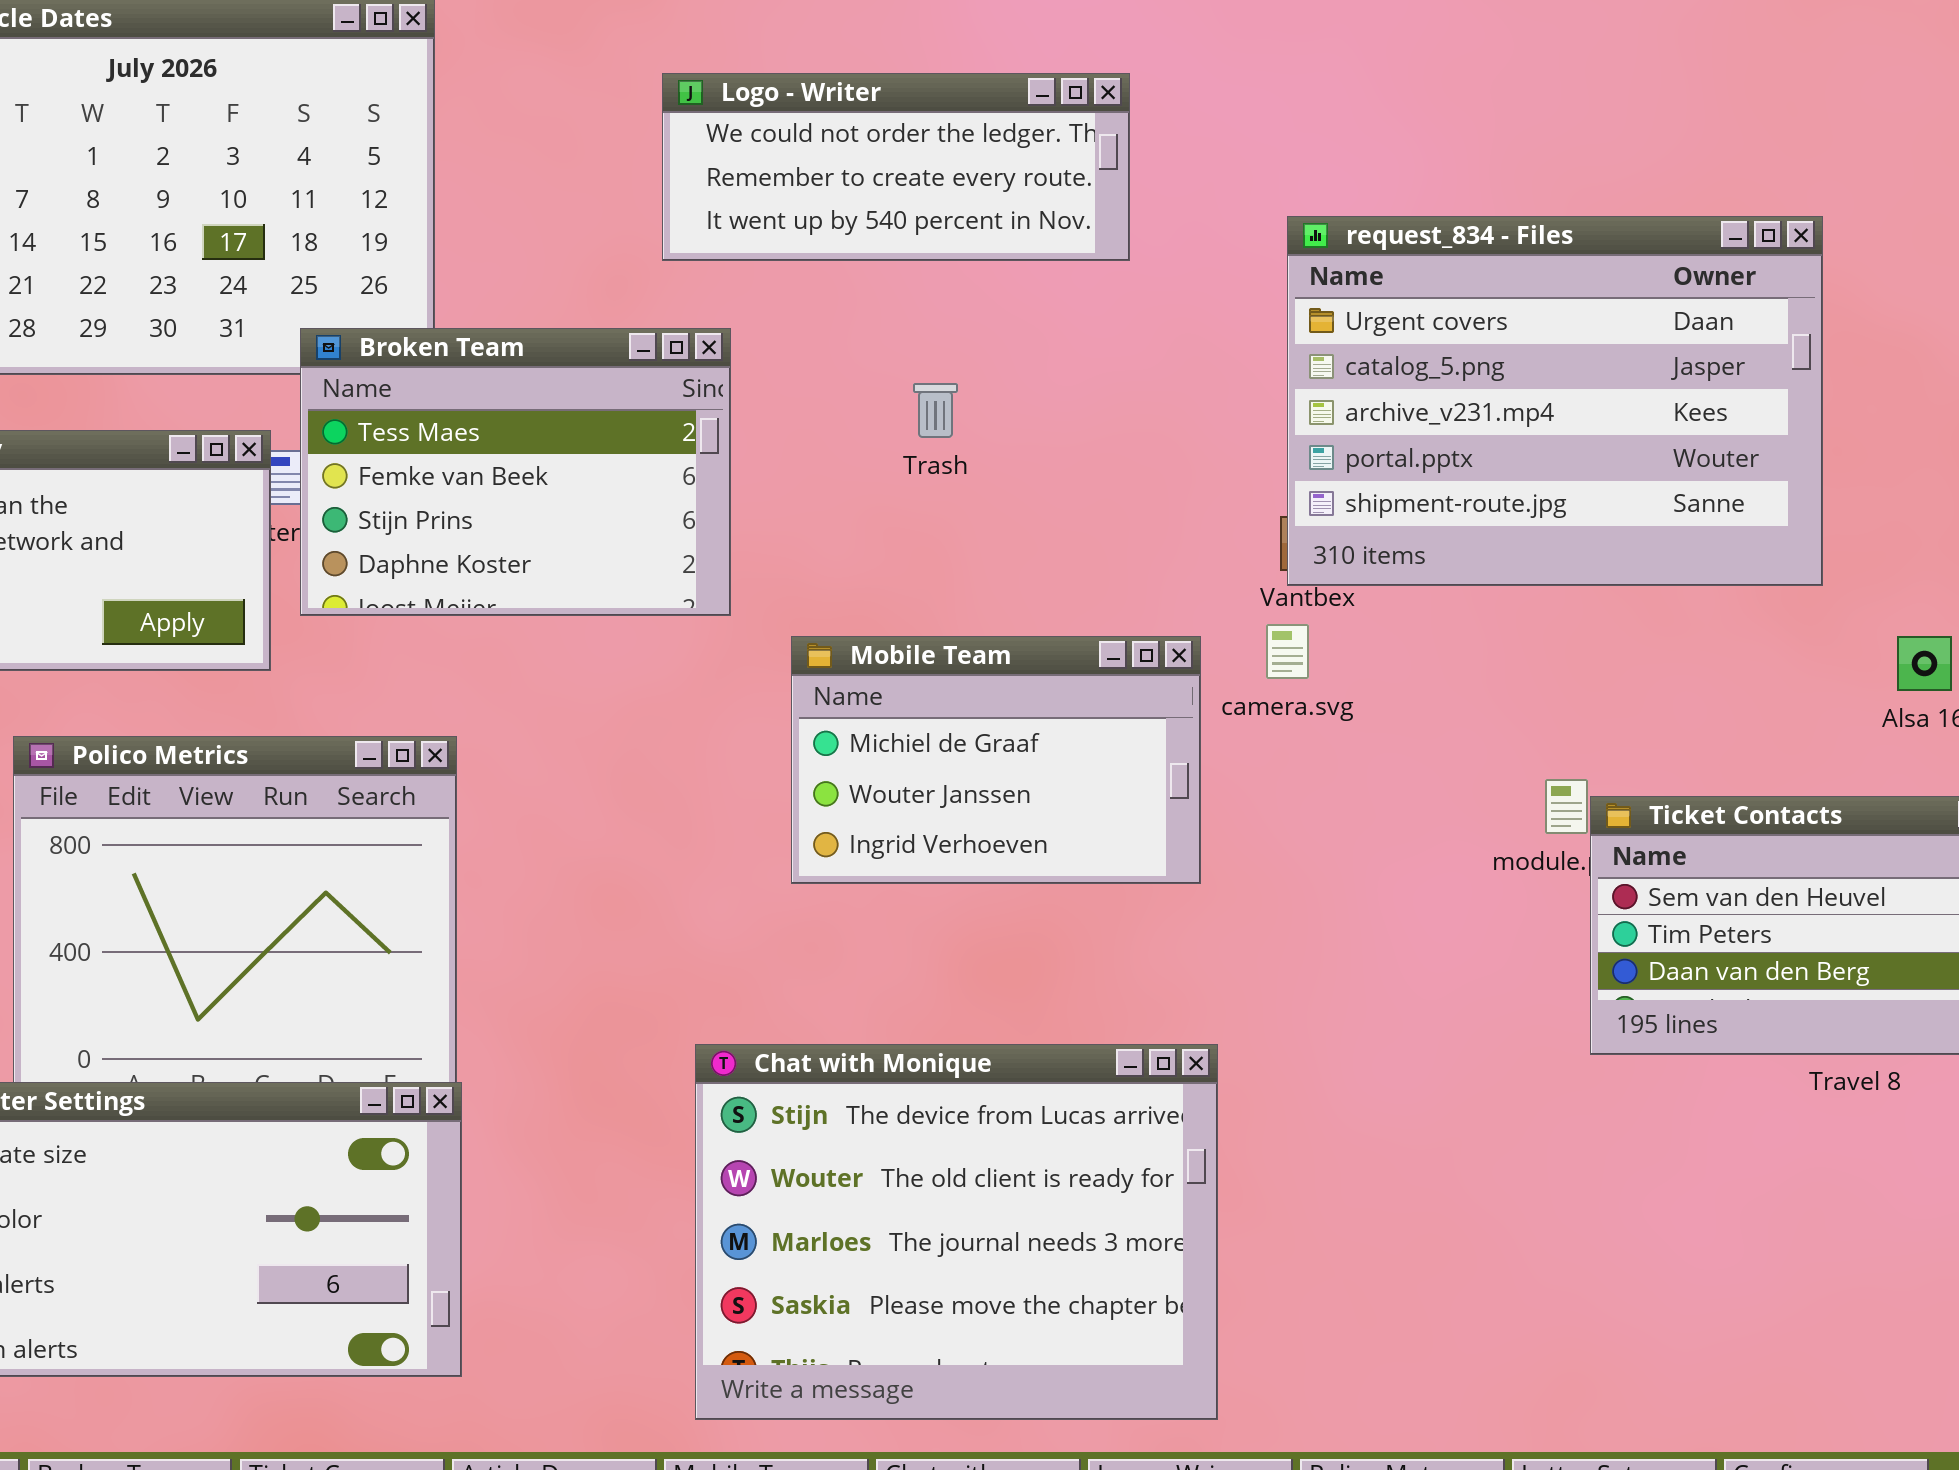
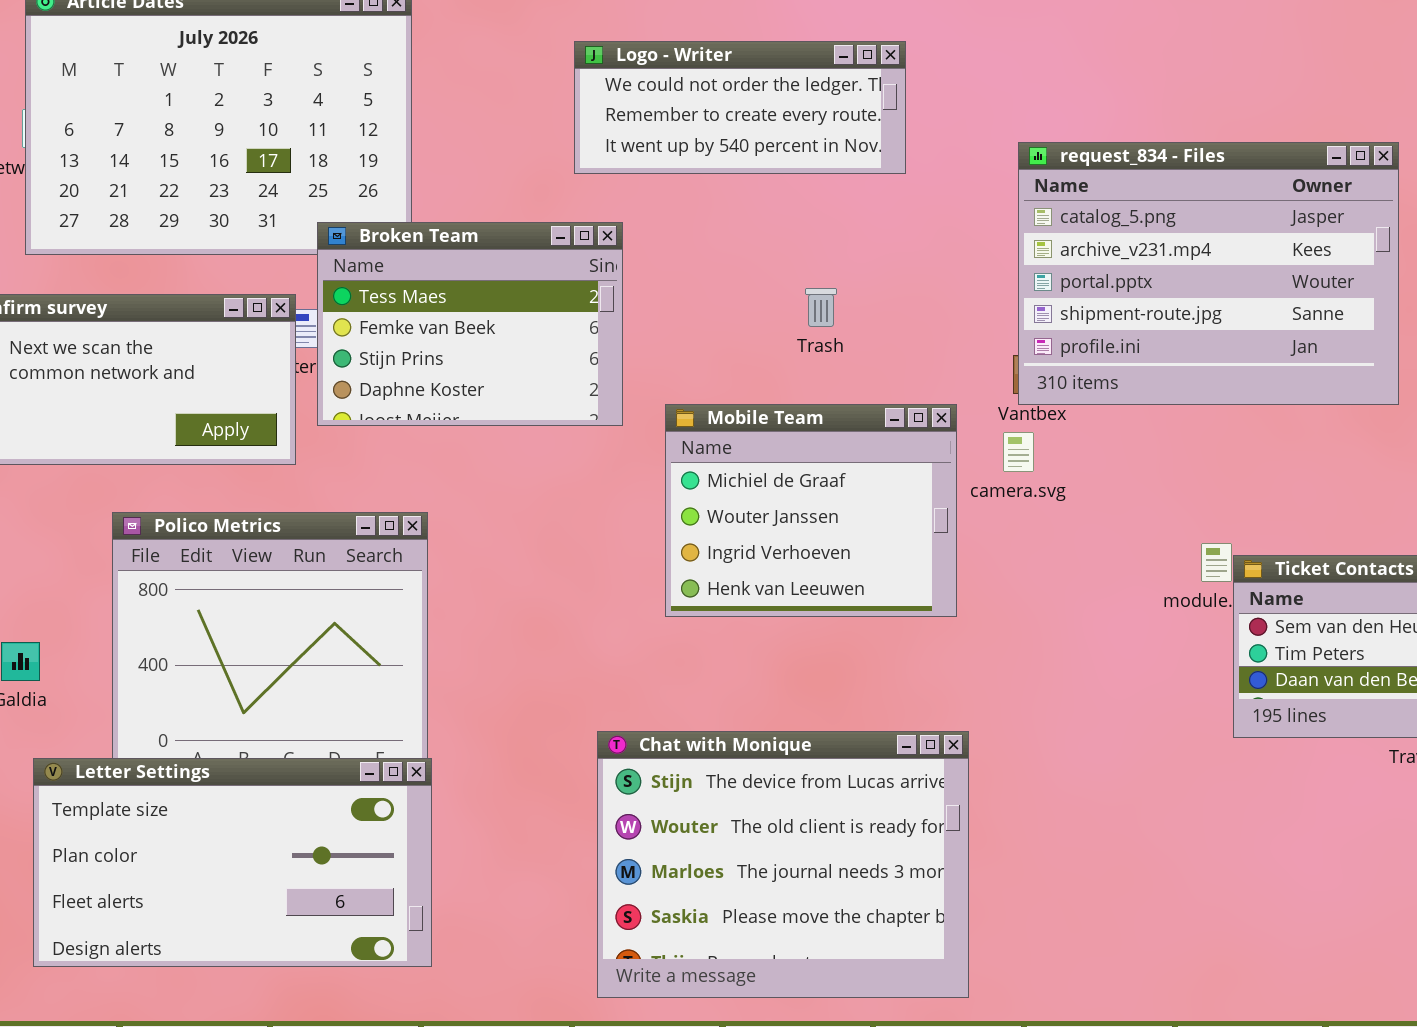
request_834 - Files: [1287,216,1823,586] -> [1018,142,1399,405], scrolled down 1 row
Trash: [913,383,958,438] -> [805,288,837,327], moved
Mobile Team: [791,636,1201,884] -> [665,404,957,617], resized

